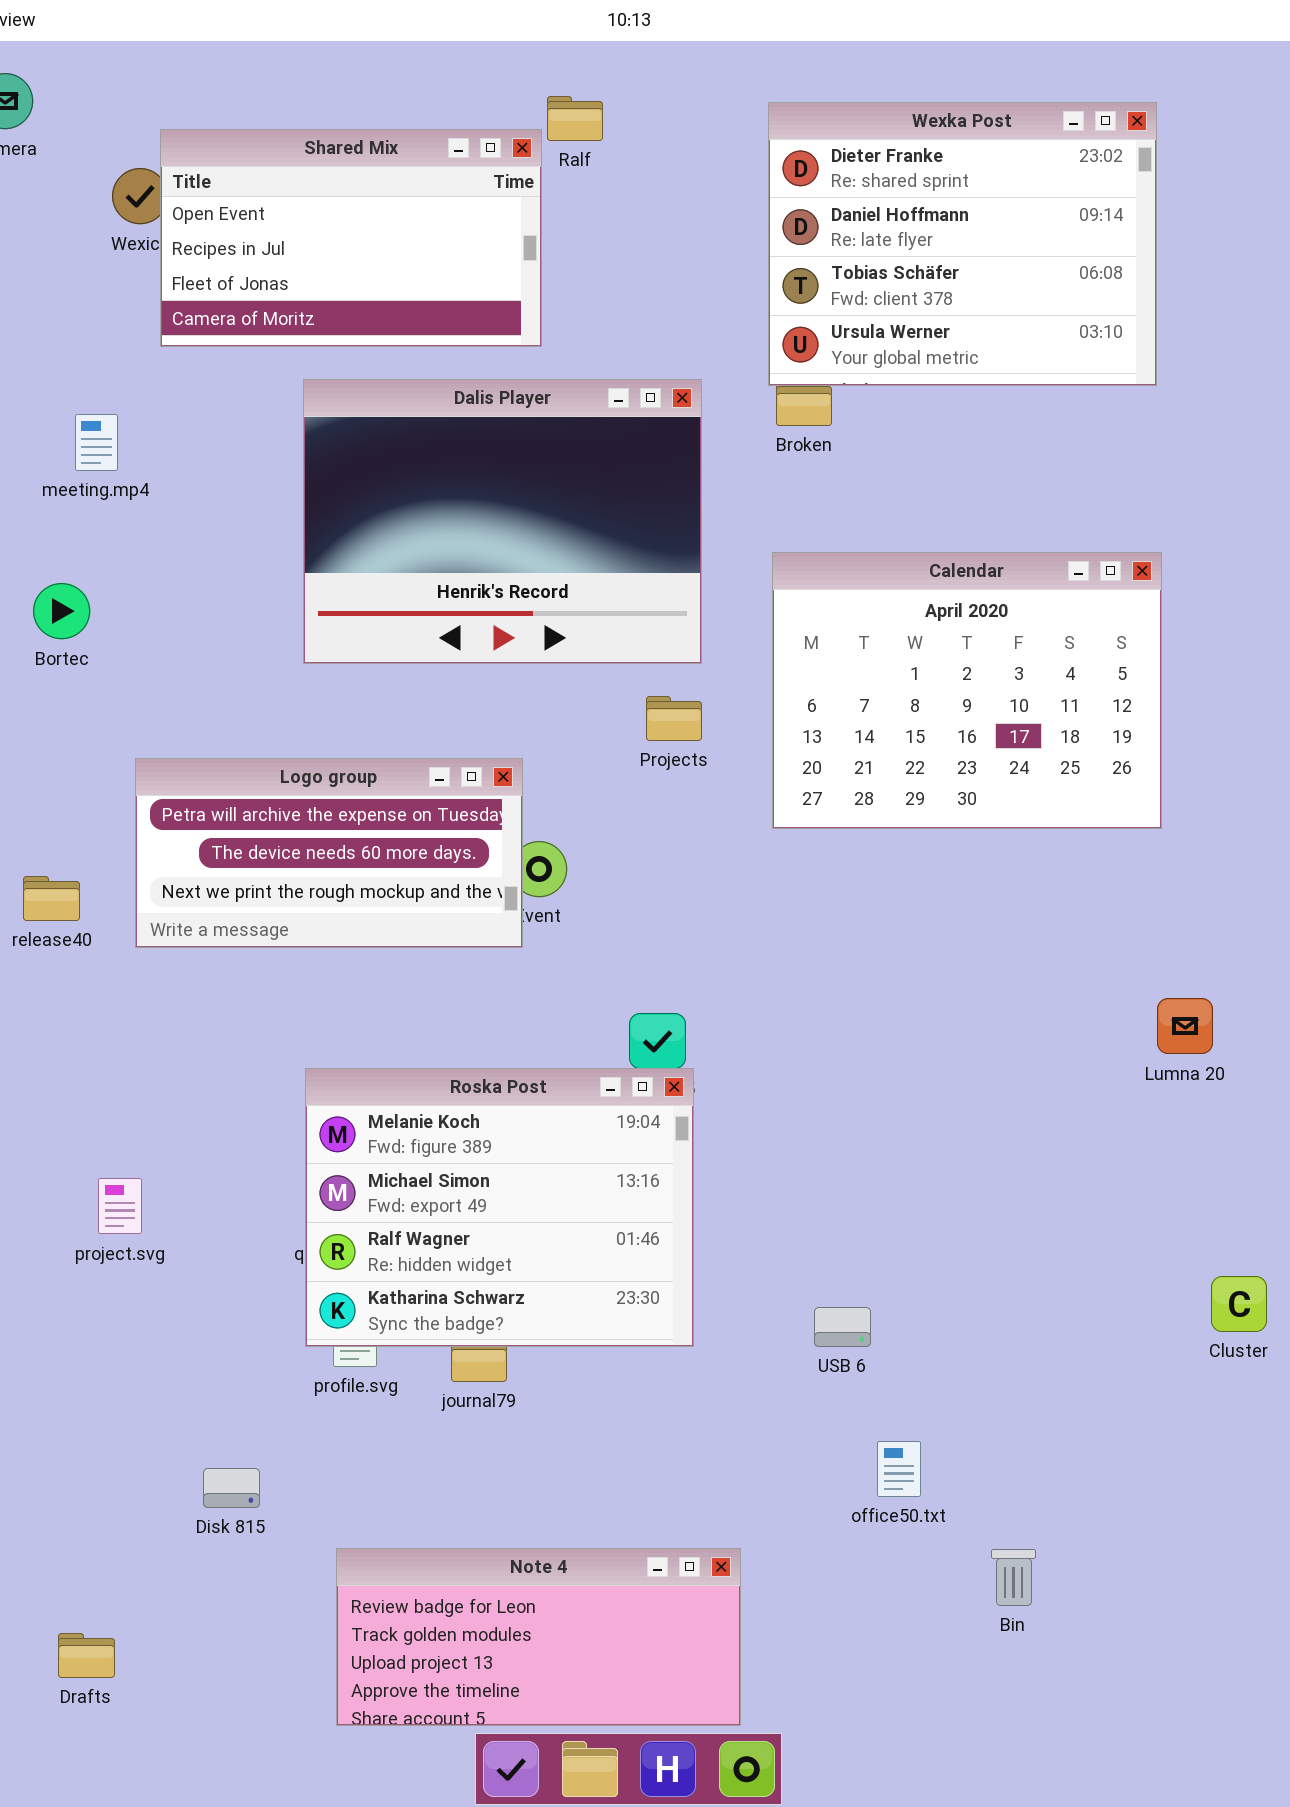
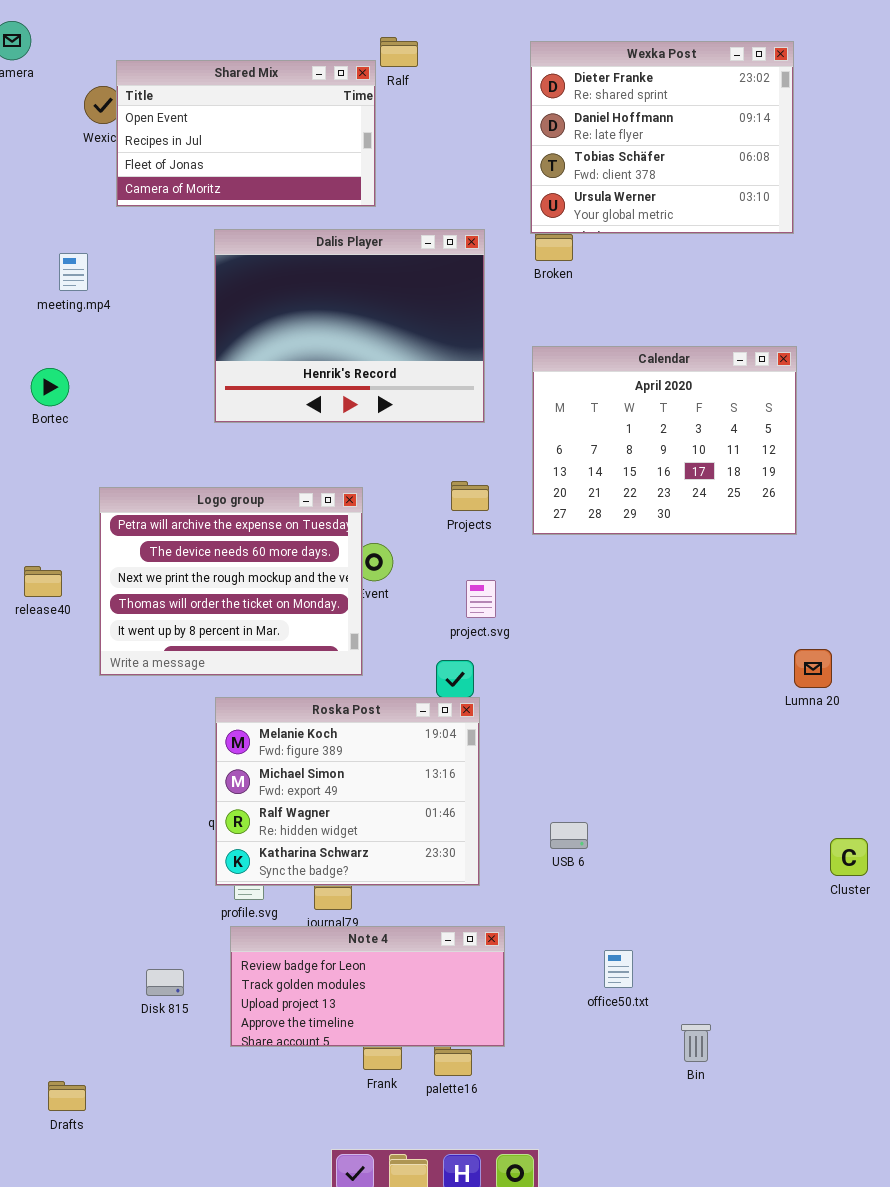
Projects: [646,696,702,741] -> [451,481,489,511], moved
Logo group: [135,758,523,948] -> [99,487,363,676], resized
project.svg: [98,1178,142,1234] -> [466,580,496,618], moved
USB 6: [814,1307,871,1347] -> [550,822,588,849], moved
Note 4: [336,1548,741,1726] -> [230,926,505,1047], moved

